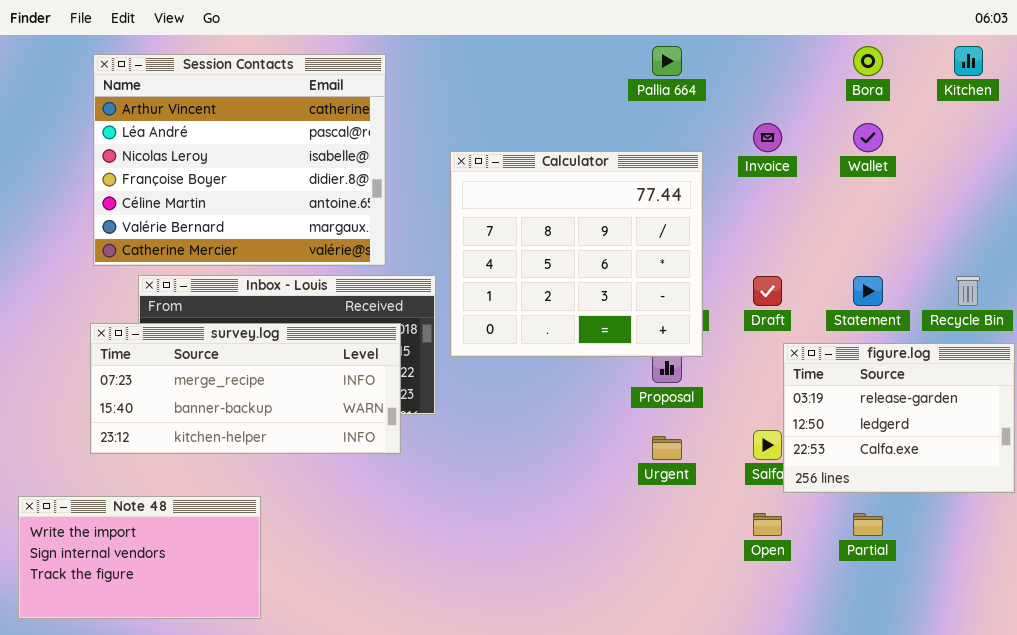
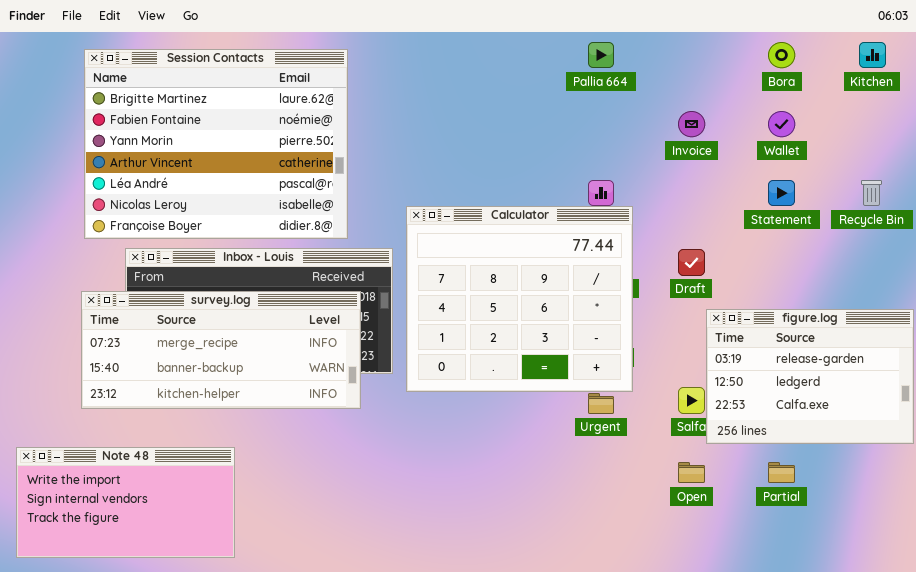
Session Contacts: [93,54,386,266] -> [84,49,348,239], scrolled up 3 rows
Calculator: [450,151,703,357] -> [406,206,633,392], moved
Statement: [853,276,883,306] -> [768,180,795,206], moved
Recycle Bin: [956,276,980,306] -> [861,180,882,206], moved

